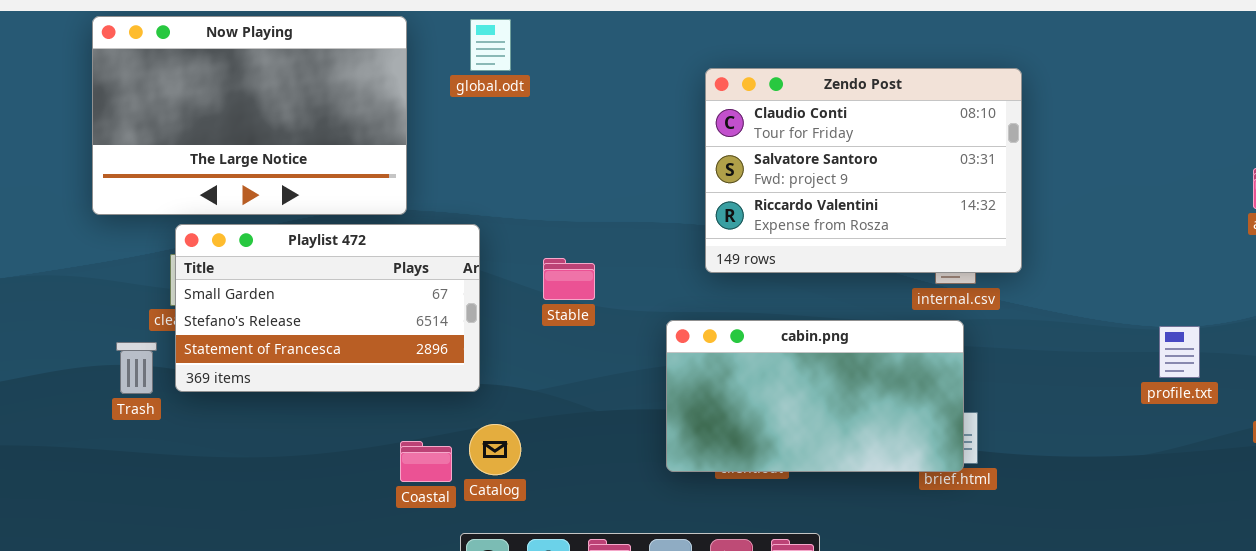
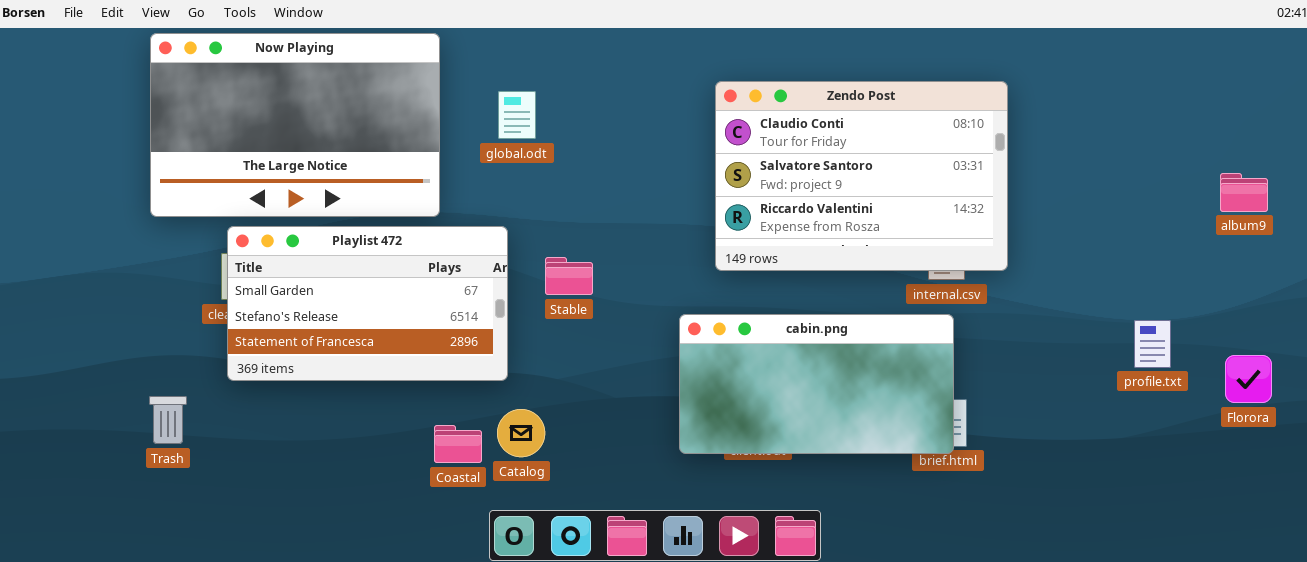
global.odt: [470,19,511,71] -> [498,91,536,139], moved
Stable: [543,258,595,300] -> [545,257,593,295], moved
Trash: [116,342,157,394] -> [149,396,187,444], moved

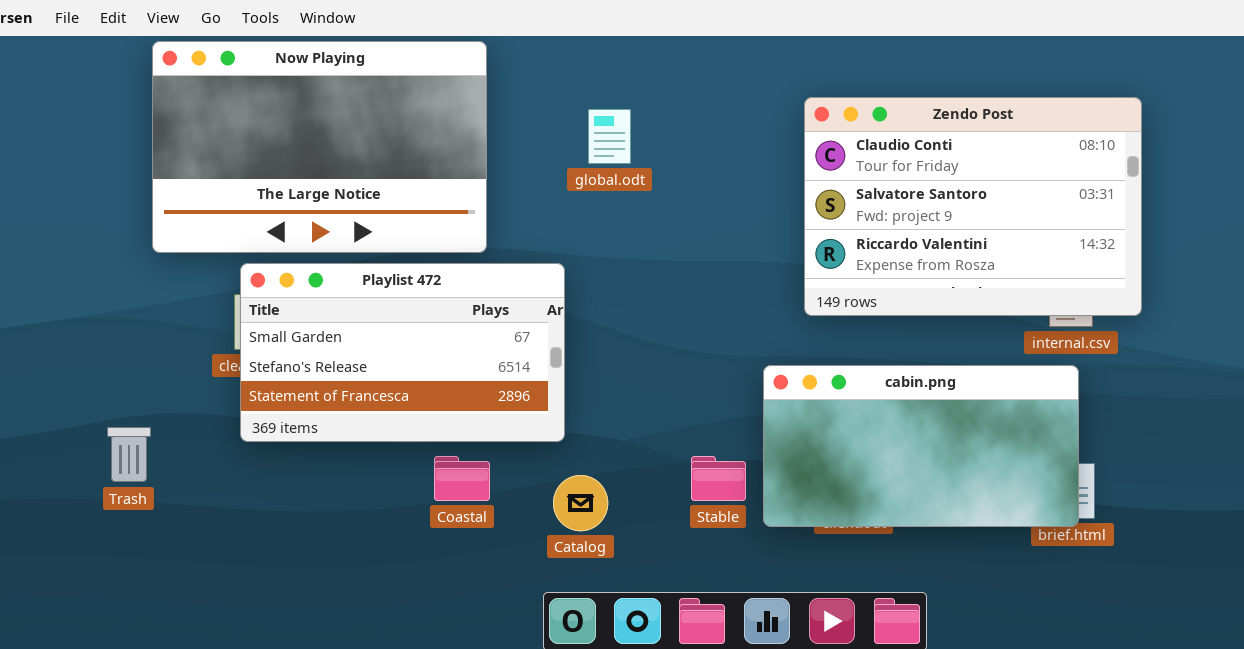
global.odt: [498,91,536,139] -> [588,109,631,164], moved
Stable: [545,257,593,295] -> [691,456,746,501], moved
Trash: [149,396,187,444] -> [107,427,151,482], moved
Coastal: [434,425,482,463] -> [434,456,490,501], moved

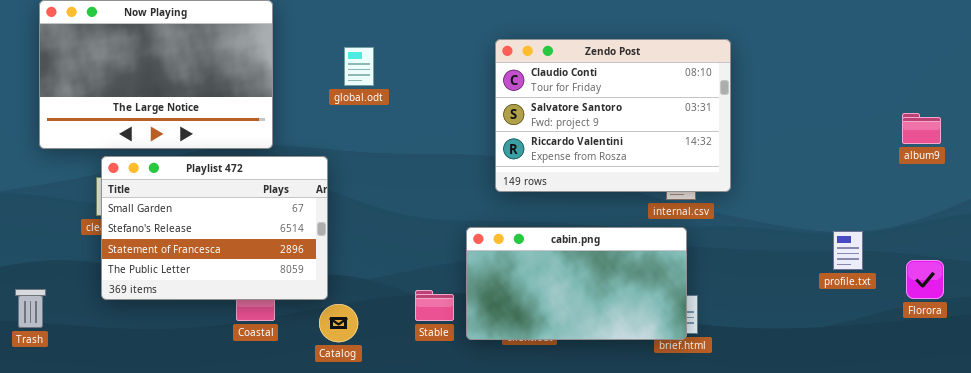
Playlist 472: [240,263,565,442] -> [101,156,328,300], resized
Trash: [107,427,151,482] -> [15,289,46,328], moved

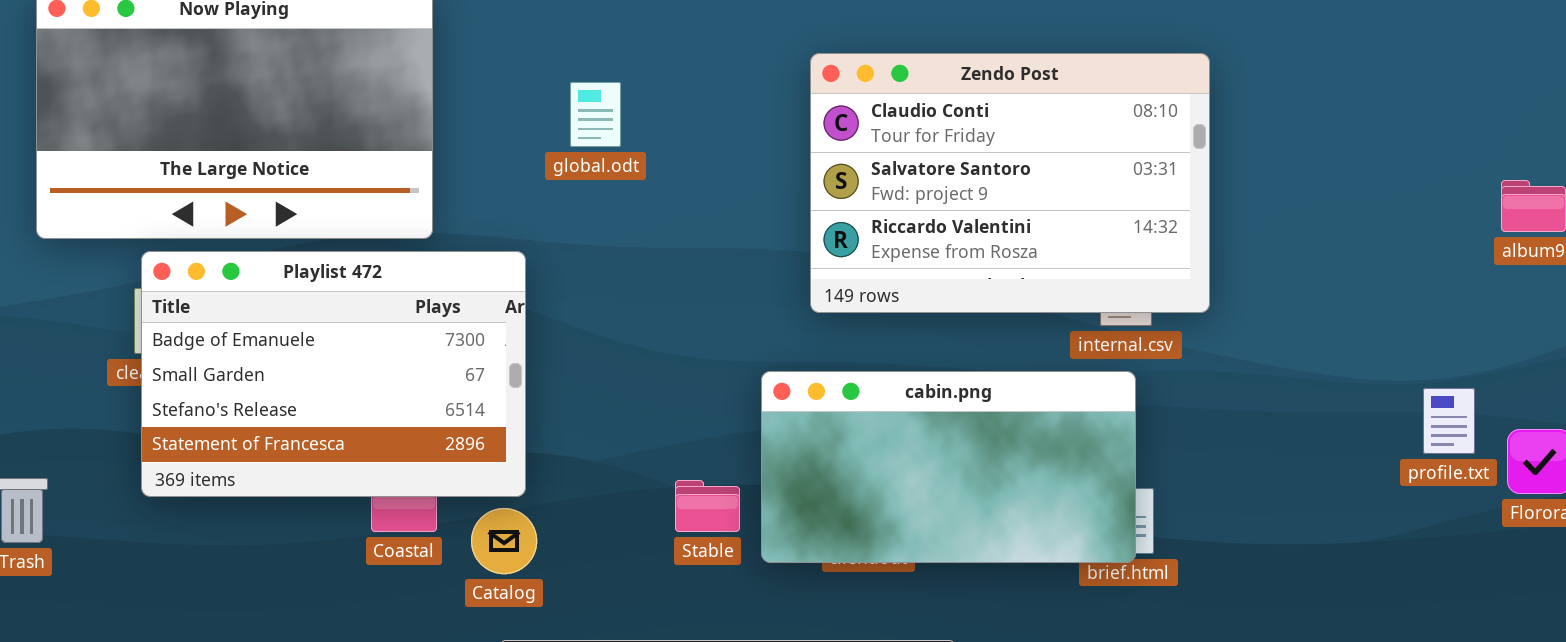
global.odt: [344,47,374,86] -> [570,82,621,147], moved
Playlist 472: [101,156,328,300] -> [141,251,526,497], scrolled up 1 row
profile.txt: [833,231,863,270] -> [1423,388,1475,454], moved
Catalog: [319,304,358,342] -> [471,508,537,574], moved

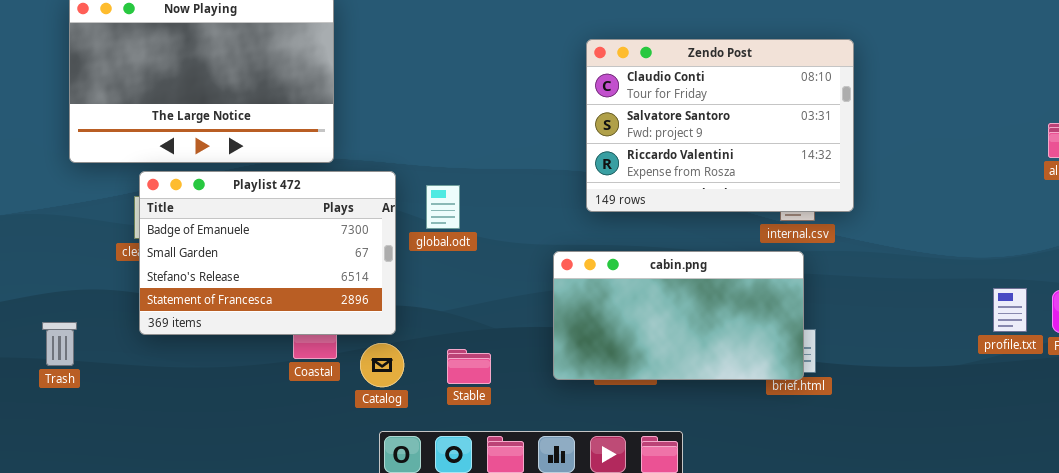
global.odt: [570,82,621,147] -> [426,185,460,229], moved
profile.txt: [1423,388,1475,454] -> [993,288,1027,332], moved
Stable: [675,480,740,532] -> [447,349,491,384], moved

